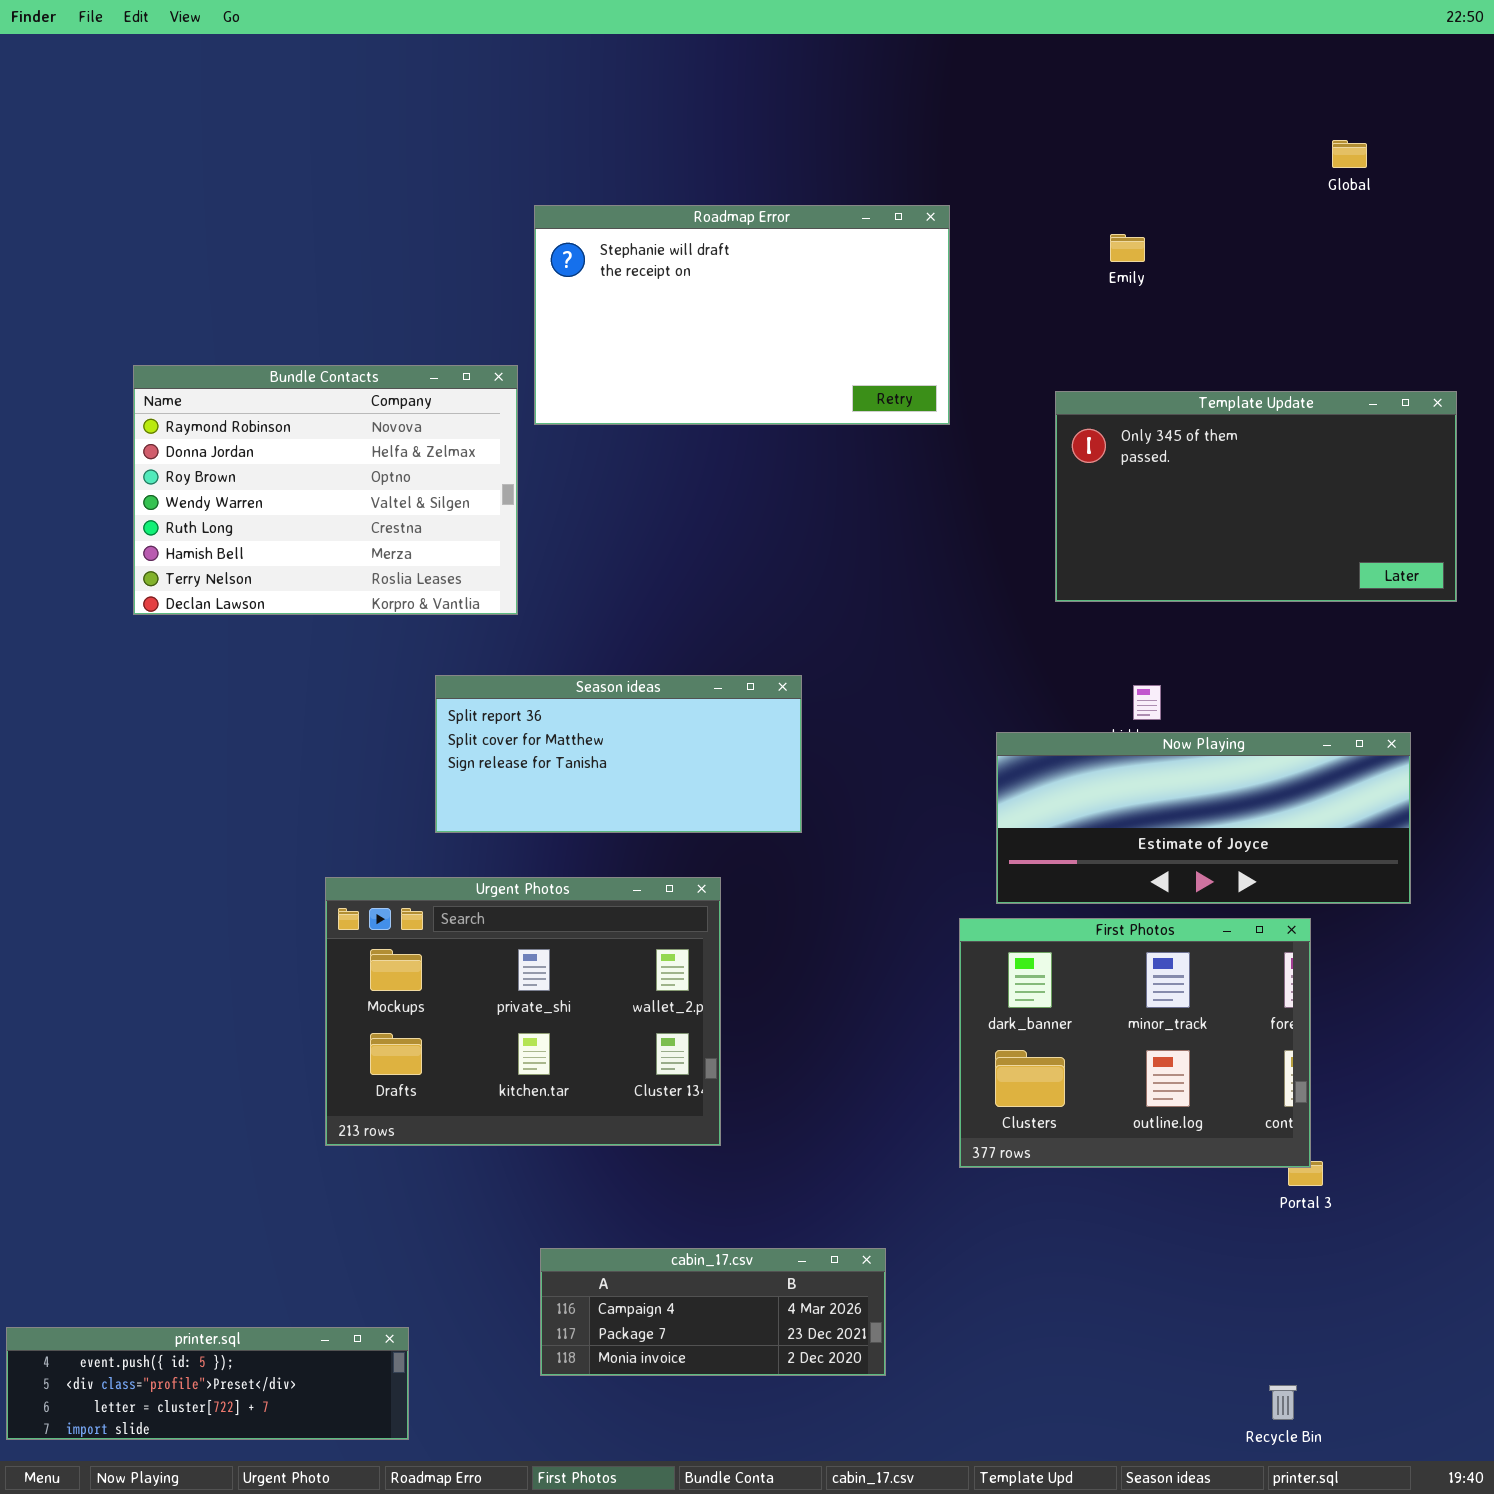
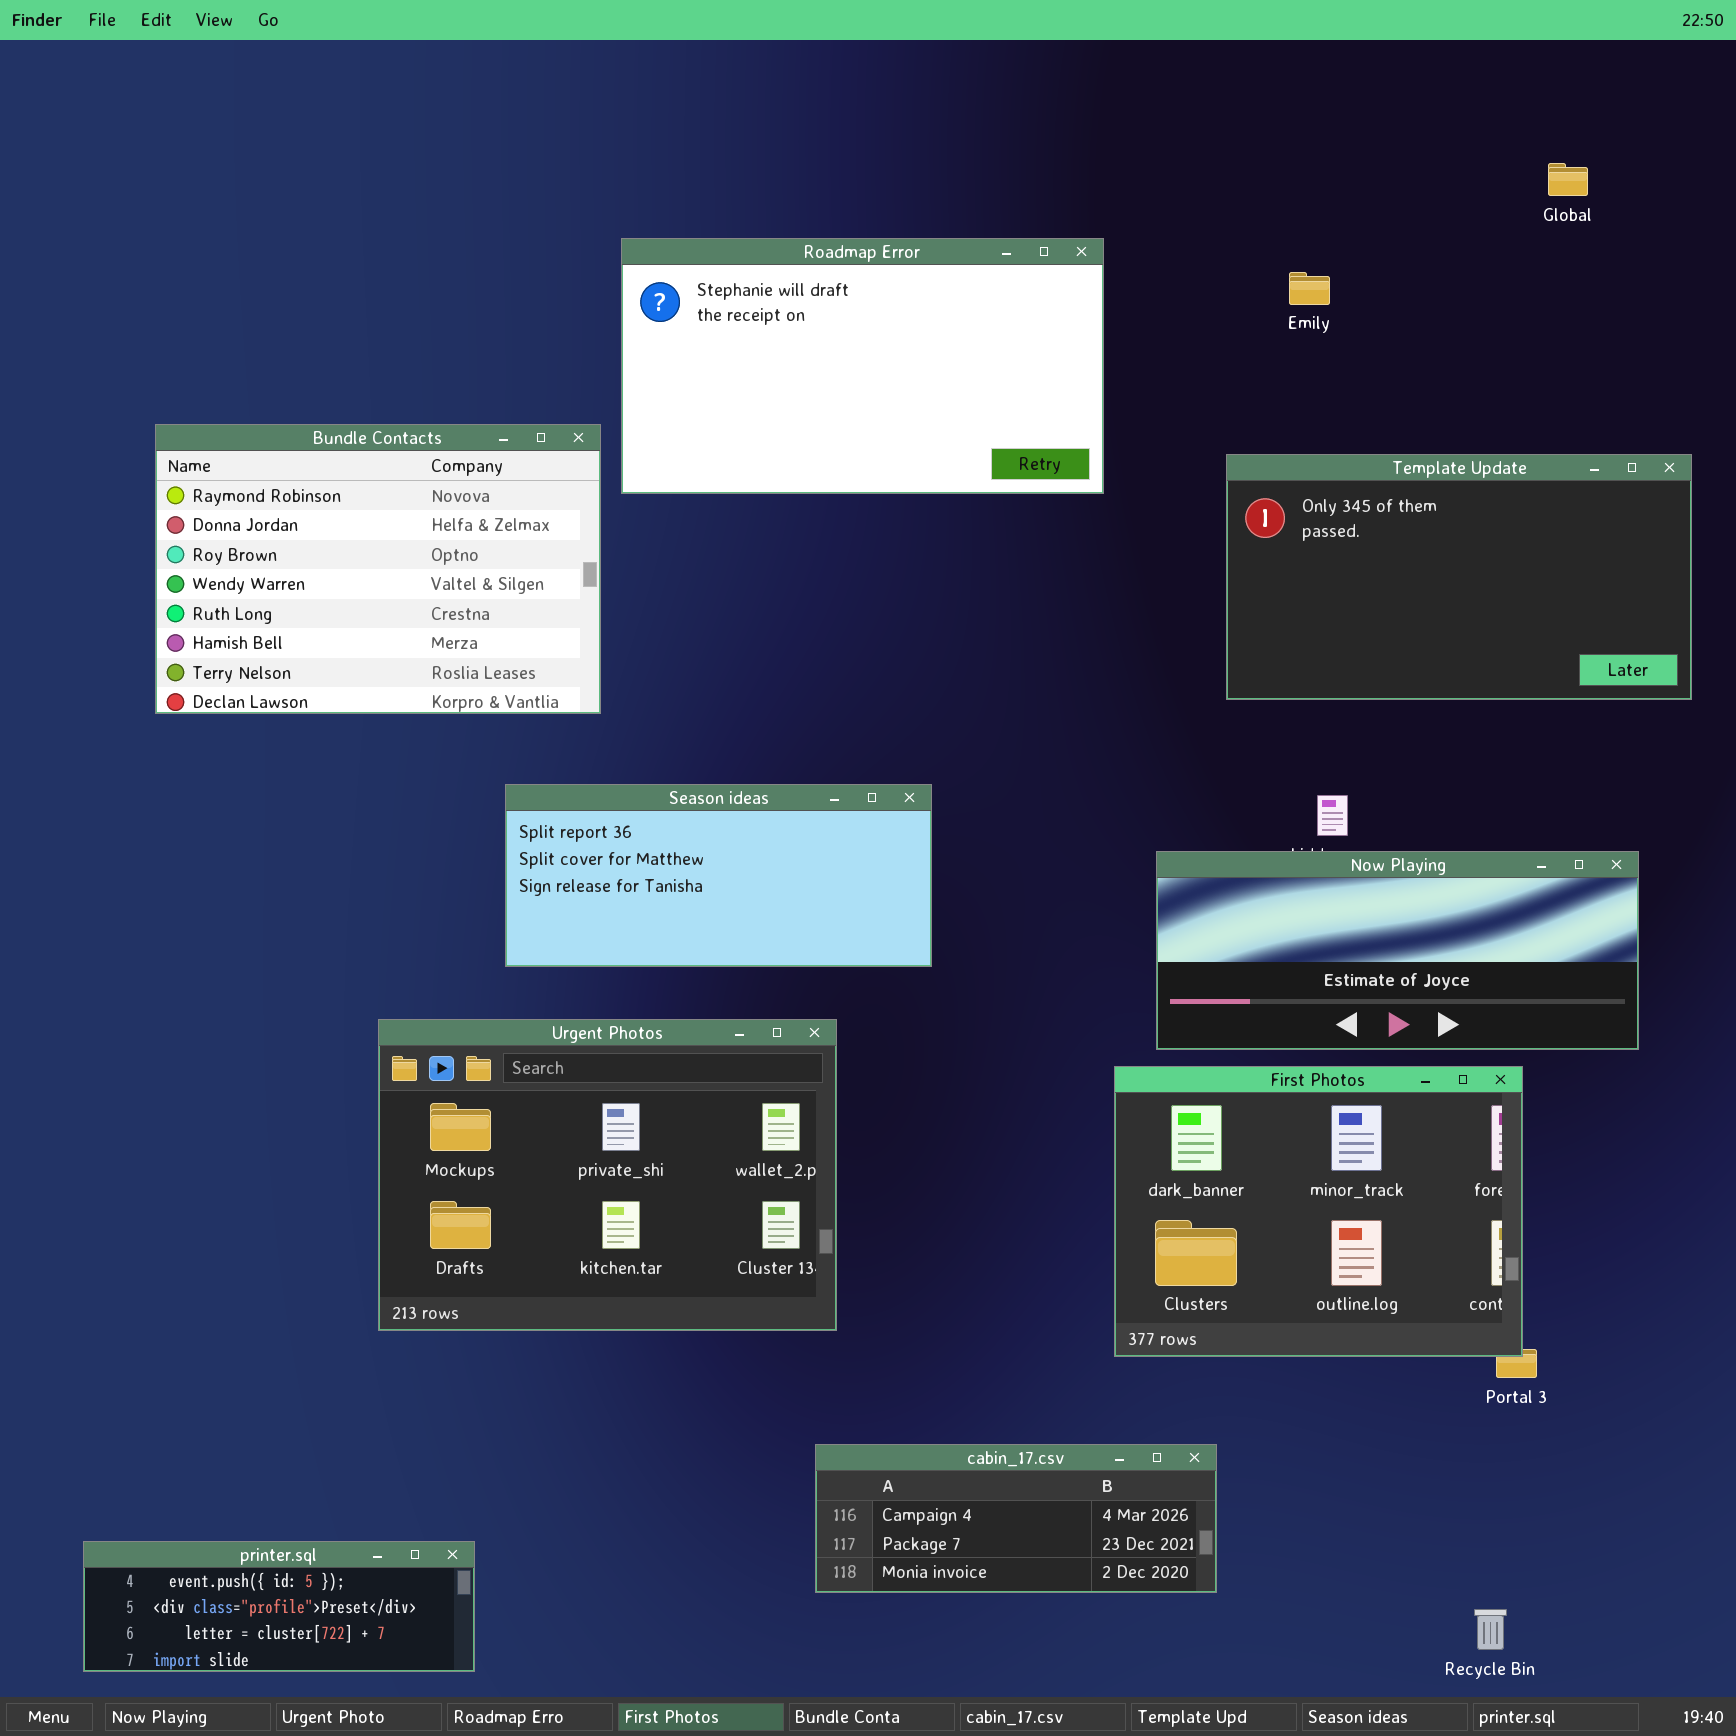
cabin_17.csv: [540,1248,886,1376] -> [815,1444,1217,1593], moved
printer.sql: [6,1327,409,1440] -> [83,1541,475,1672], resized

